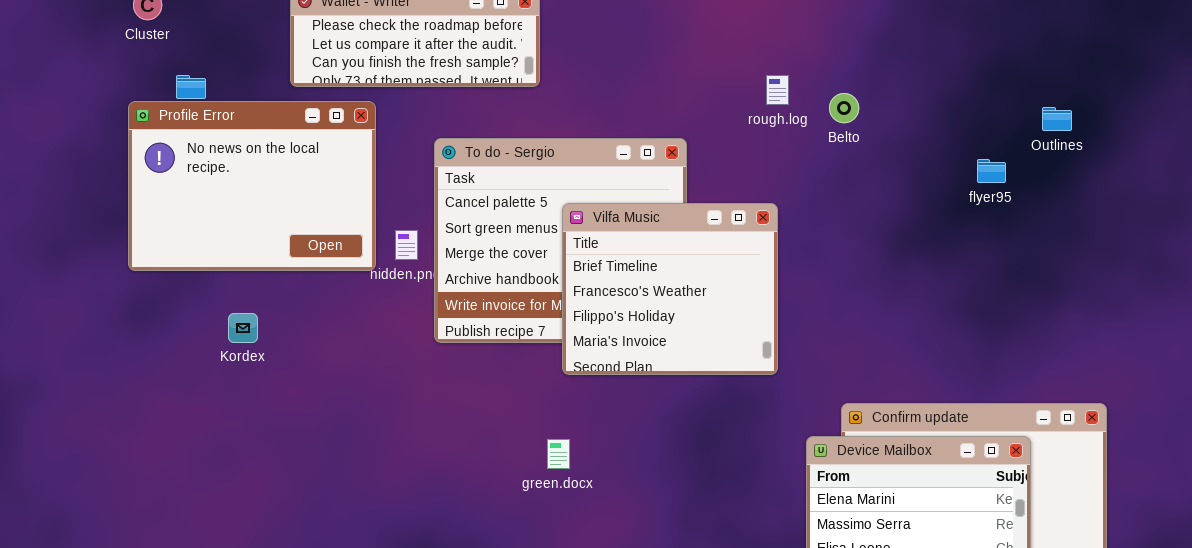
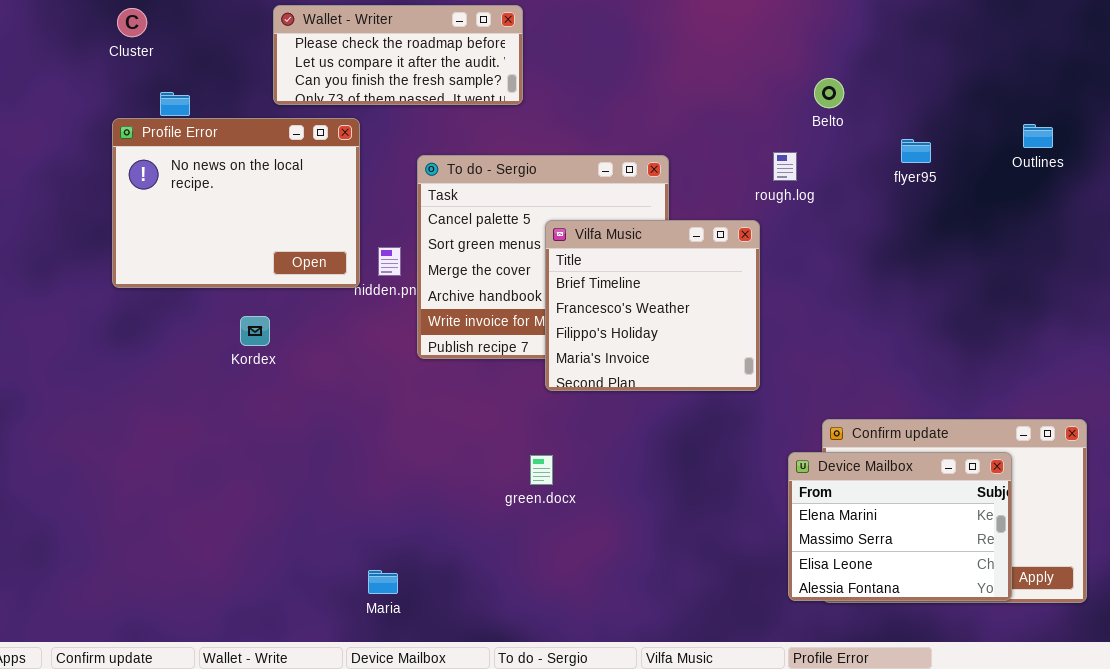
rough.log: [766,75,789,105] -> [773,152,797,181], moved
Belto: [829,93,859,123] -> [814,78,844,108], moved
flyer95: [977,159,1006,183] -> [901,139,931,163], moved
Kordex: [228,313,258,343] -> [240,316,270,346], moved

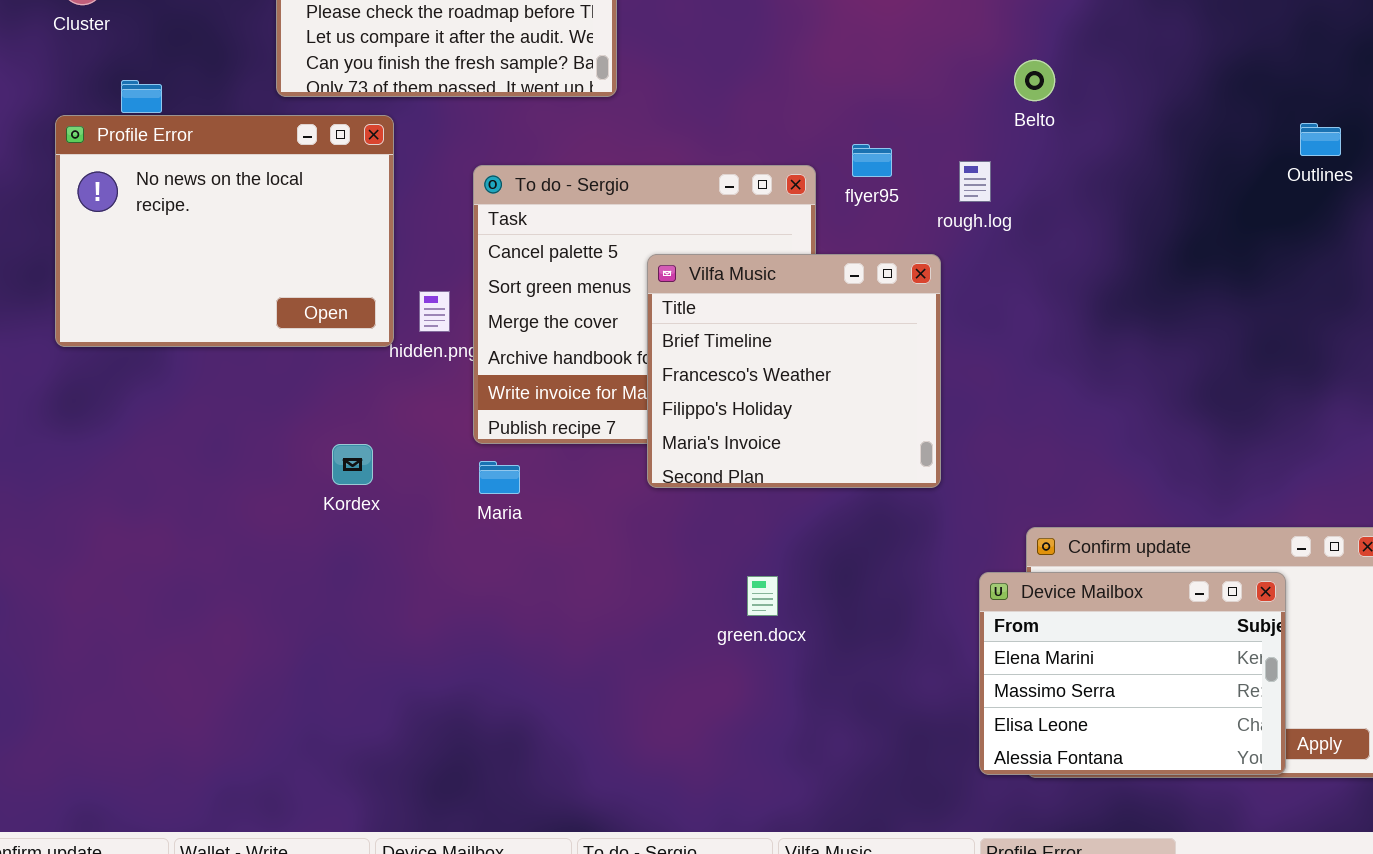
flyer95: [901,139,931,163] -> [852,144,892,177], moved
Kordex: [240,316,270,346] -> [332,444,373,485], moved
green.docx: [530,455,553,485] -> [747,576,778,616], moved
Maria: [368,570,398,594] -> [479,461,520,494], moved

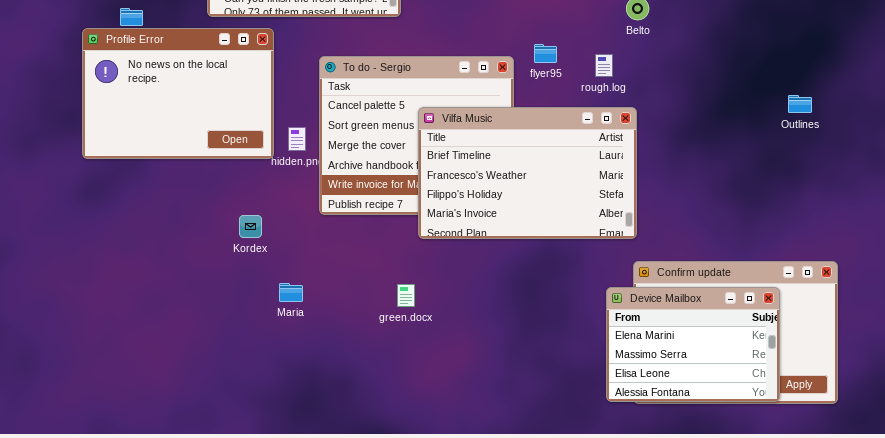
Outlines: [1300,123,1341,156] -> [788,95,812,113], moved
Vilfa Music: [647,254,941,488] -> [418,107,637,239], resized
Maria: [479,461,520,494] -> [279,283,303,302], moved
green.docx: [747,576,778,616] -> [397,284,415,307], moved

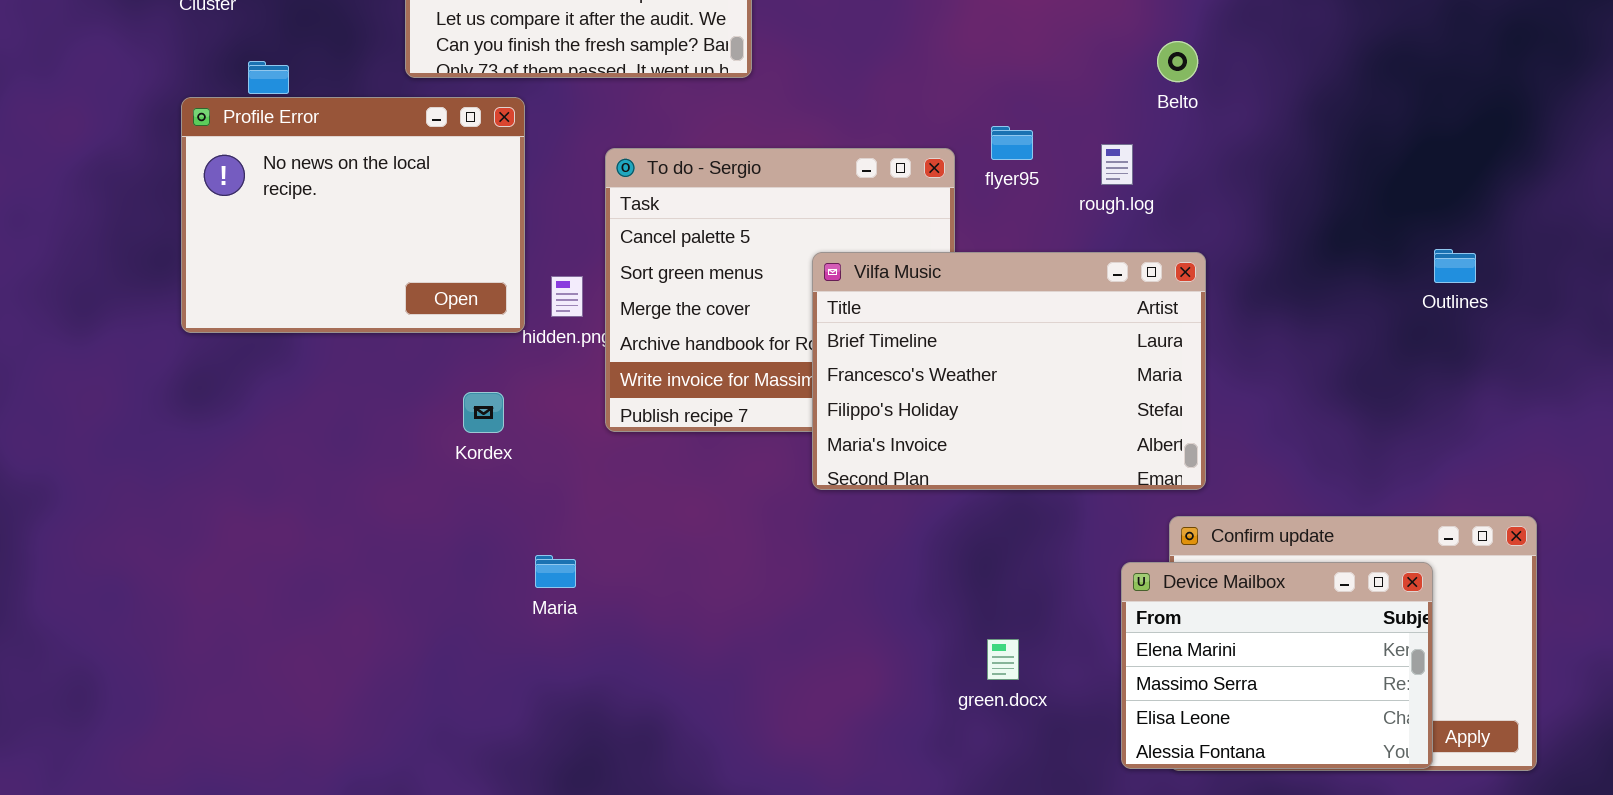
Outlines: [788,95,812,113] -> [1434,249,1476,283], moved
Vilfa Music: [418,107,637,239] -> [812,252,1206,490], moved
Kordex: [239,215,262,238] -> [463,392,504,433], moved
green.docx: [397,284,415,307] -> [987,639,1019,680], moved

